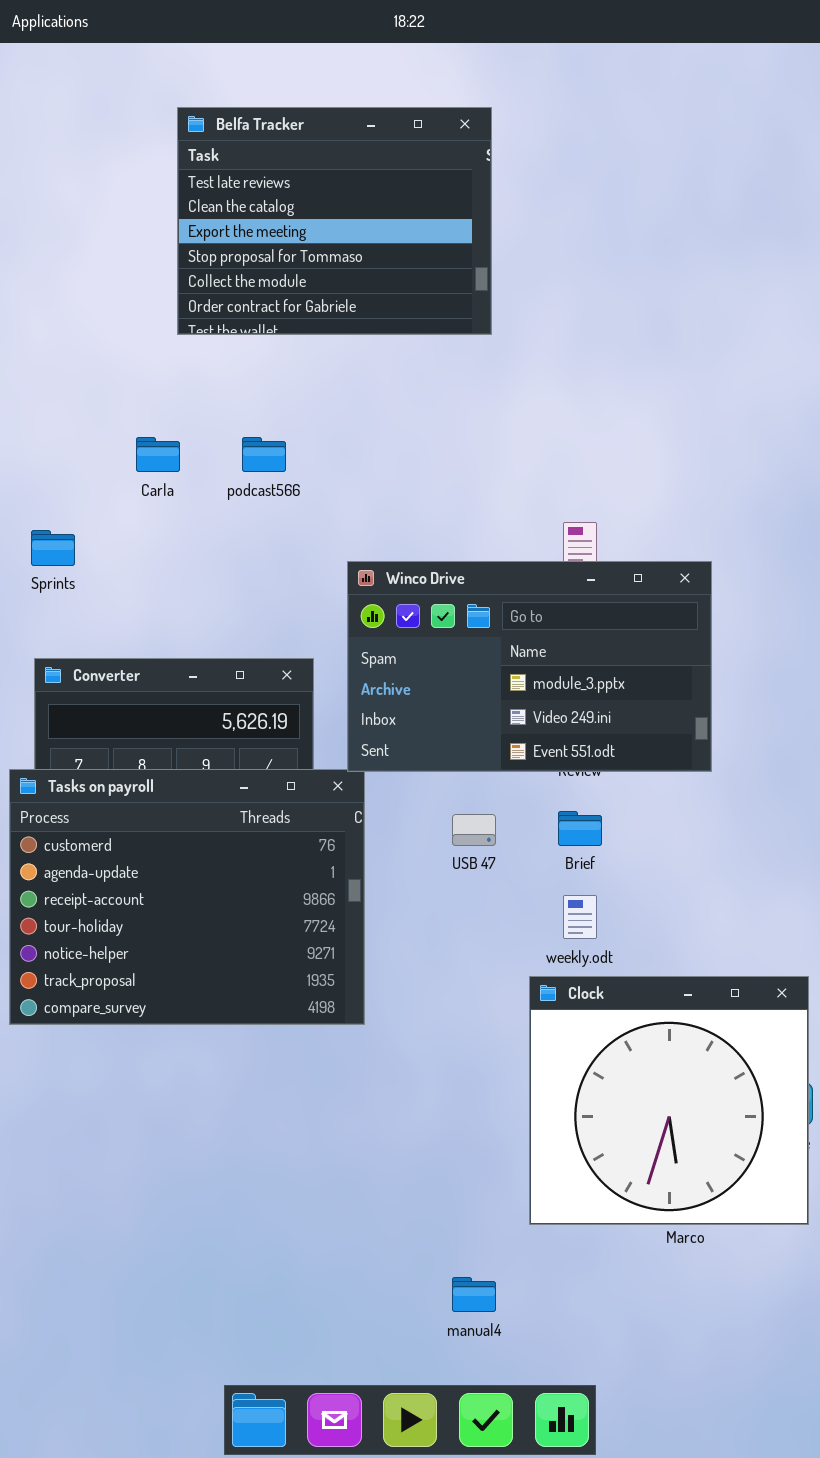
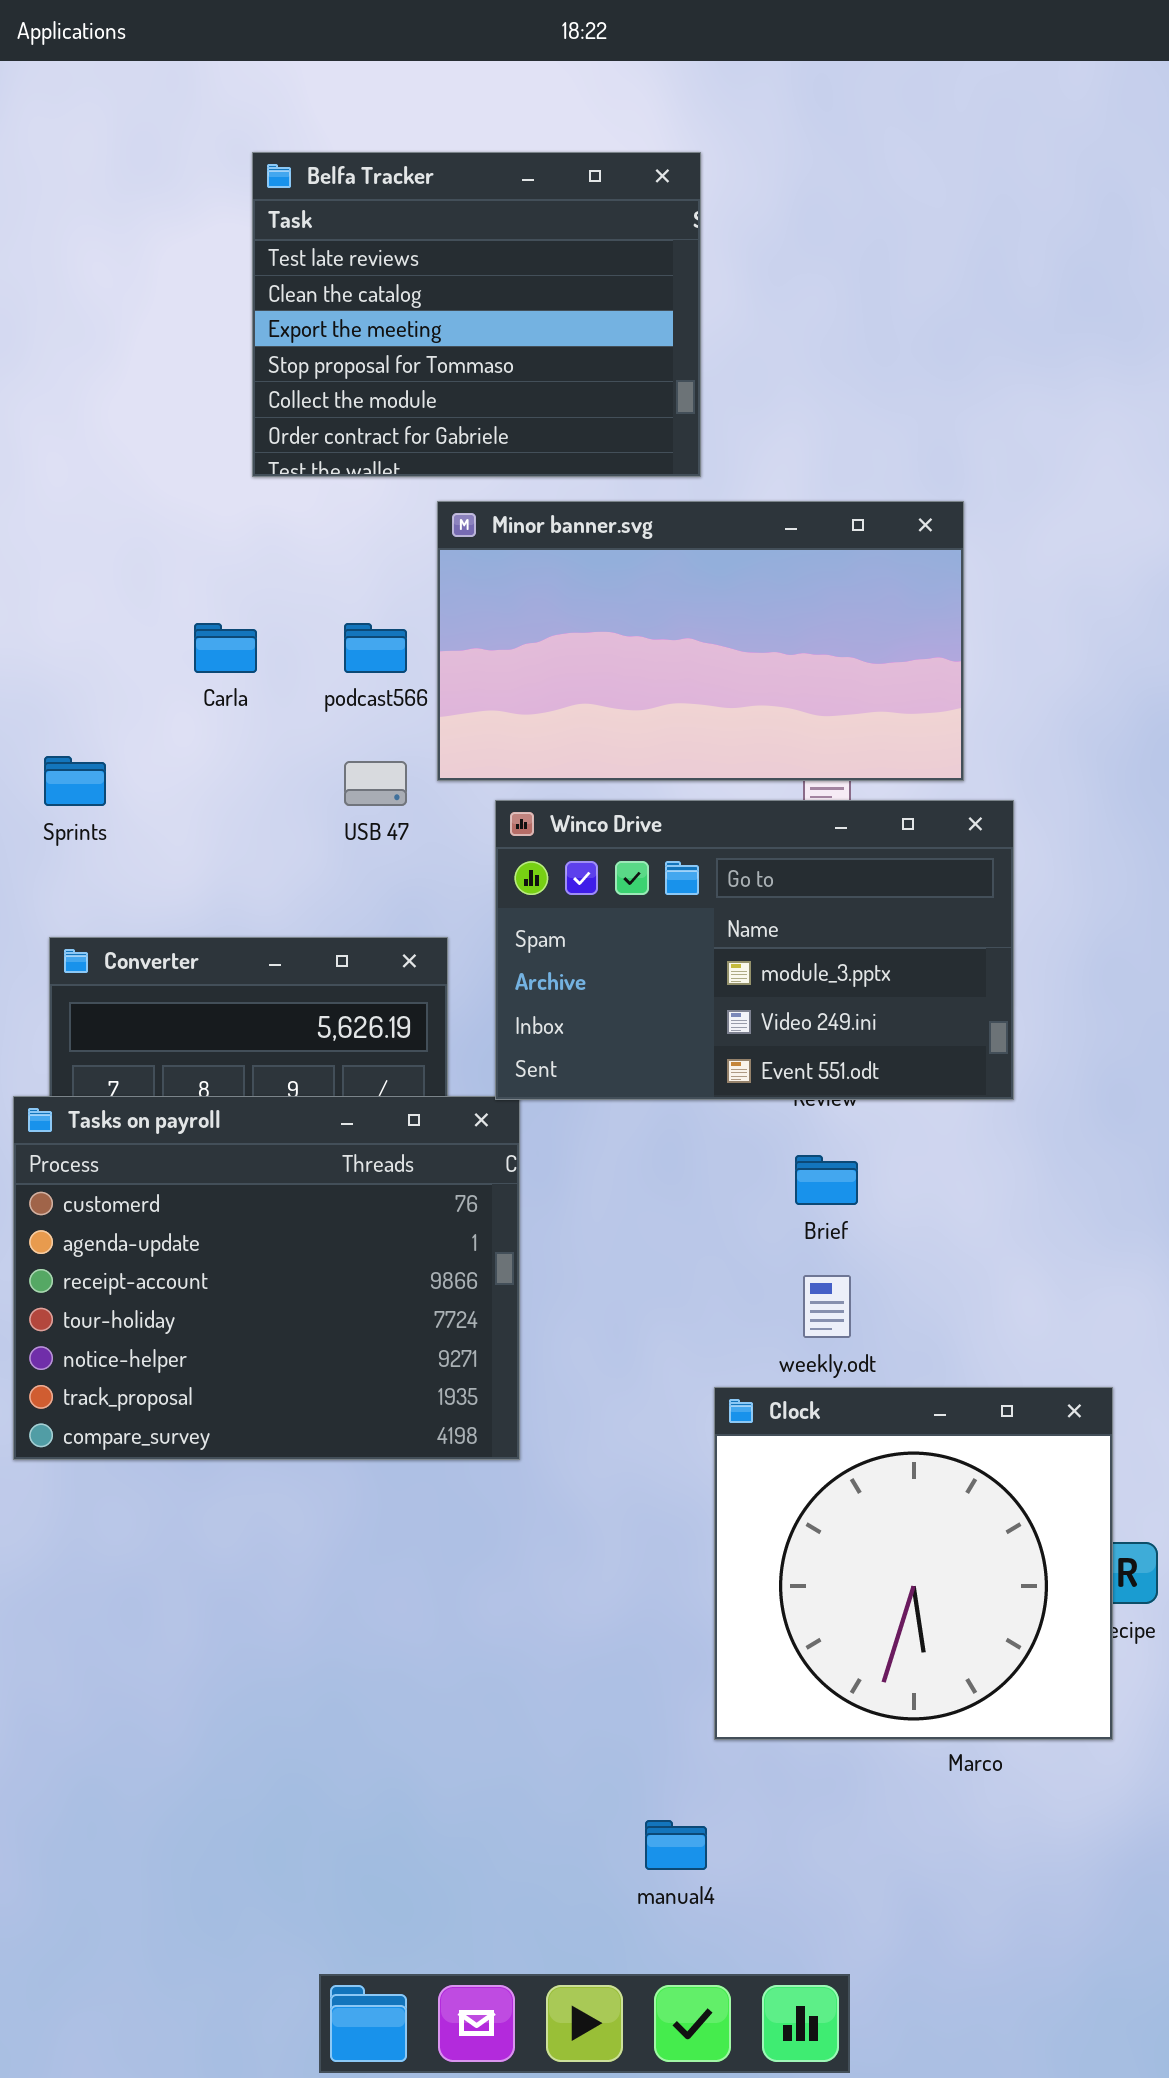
Minor banner.svg: none -> [437,501,964,781], opened
USB 47: [452,814,496,846] -> [344,761,407,806], moved
Clock: [529,976,809,1225] -> [714,1387,1113,1740], moved

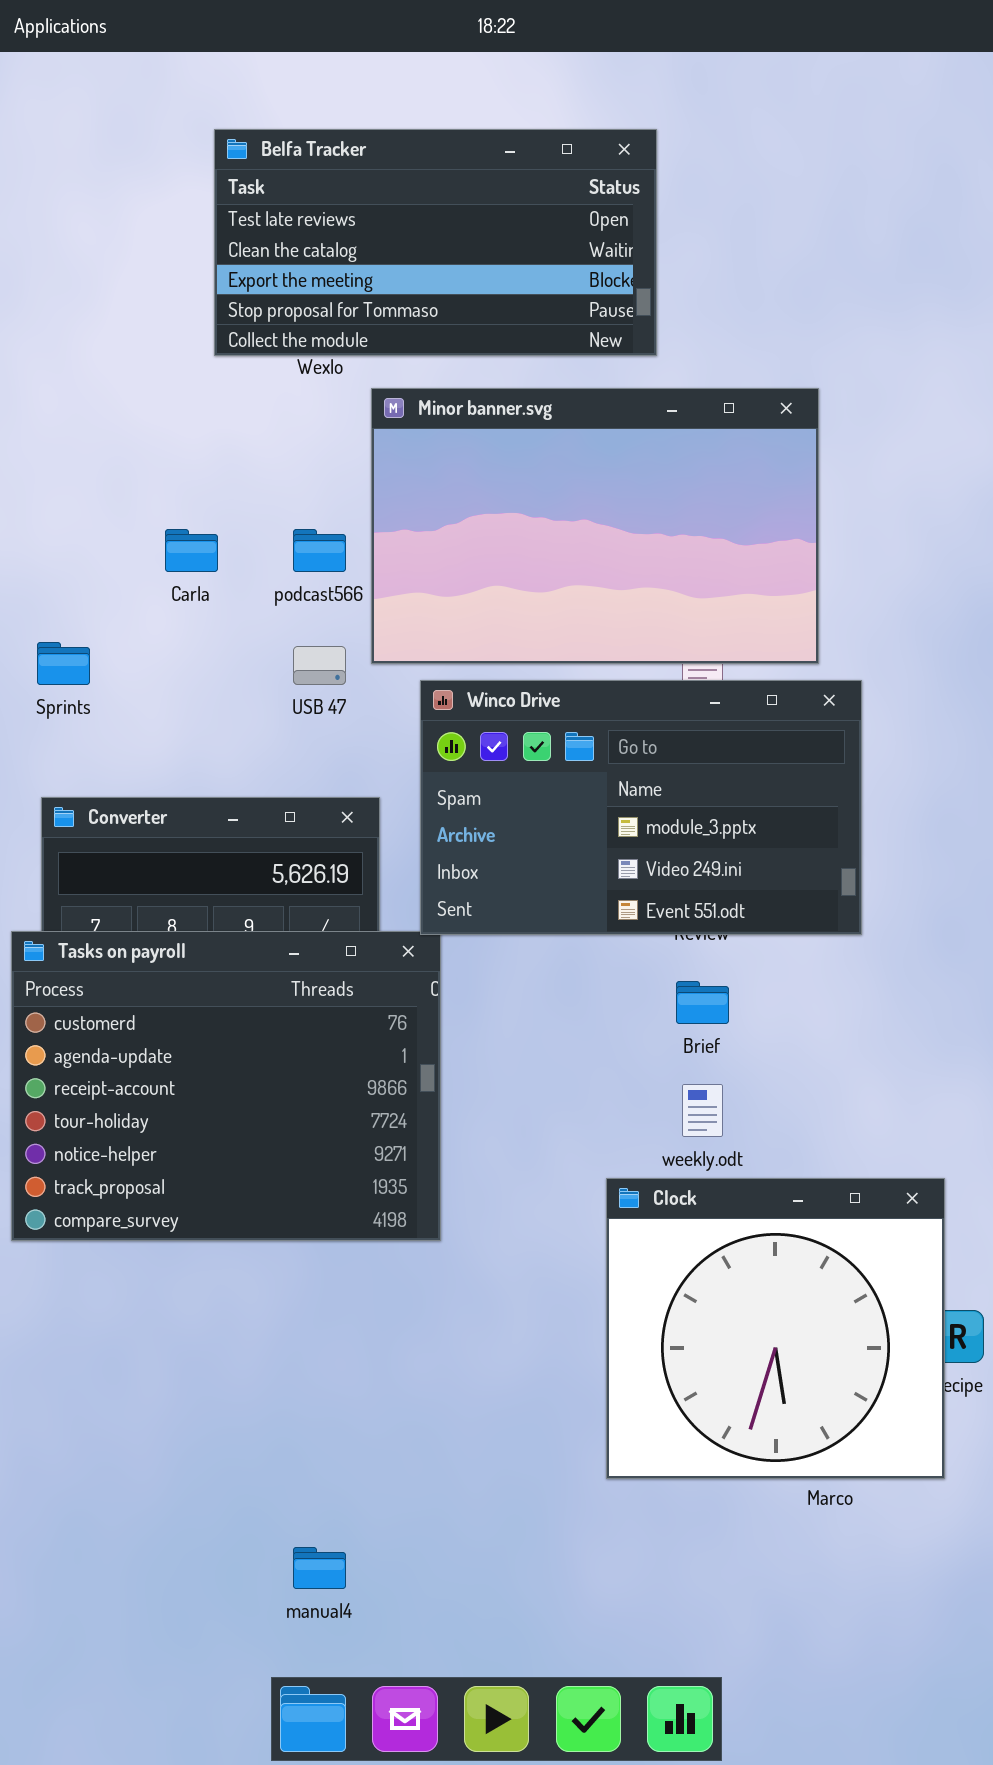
Belfa Tracker: [252,152,701,477] -> [214,129,657,356], resized
Minor banner.svg: [437,501,964,781] -> [371,388,819,664], resized
manual4: [645,1820,707,1870] -> [293,1547,346,1589], moved

